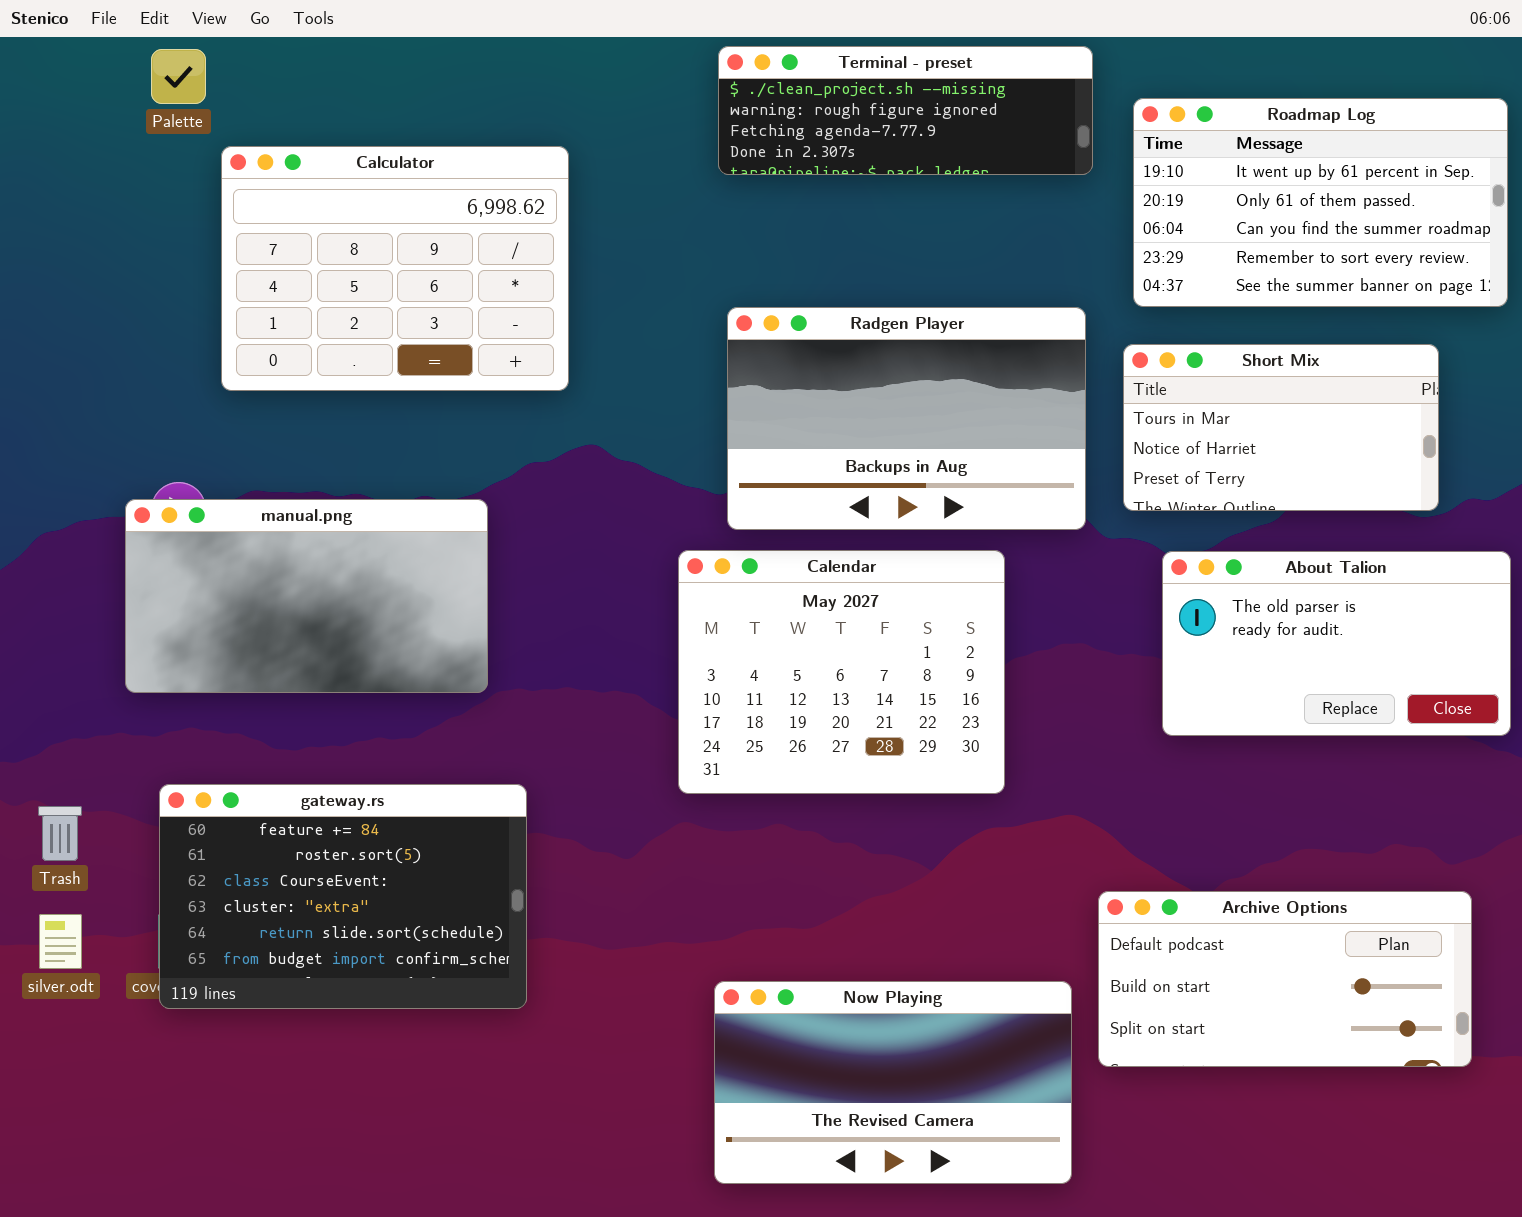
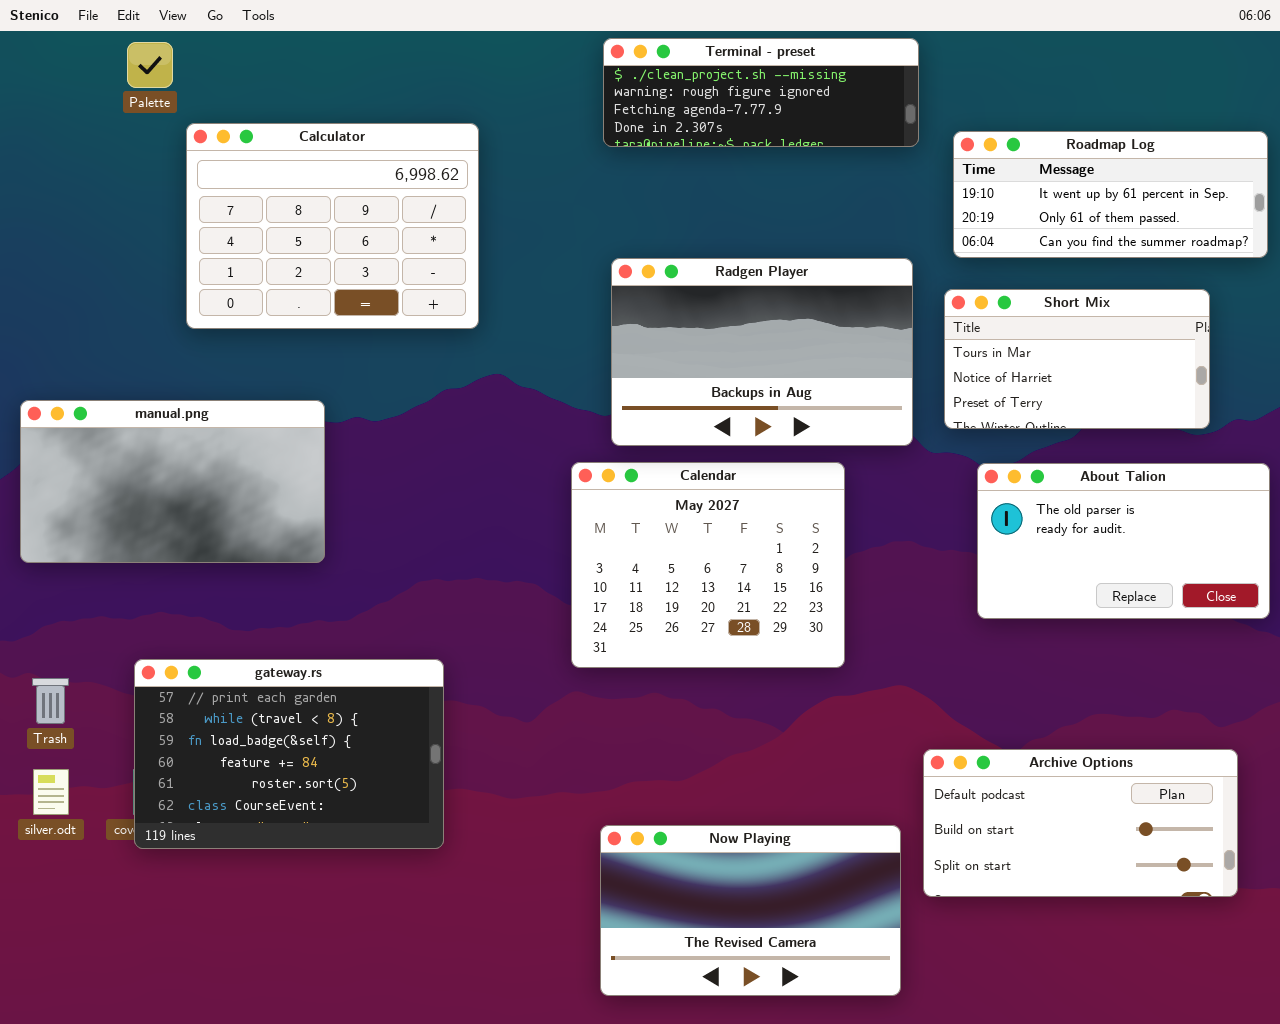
Roadmap Log: [1133,98,1508,307] -> [953,131,1268,258], resized
manual.png: [125,499,488,693] -> [20,400,325,563], moved
gateway.rs: [159,784,527,1009] -> [134,659,444,849], scrolled up 3 rows

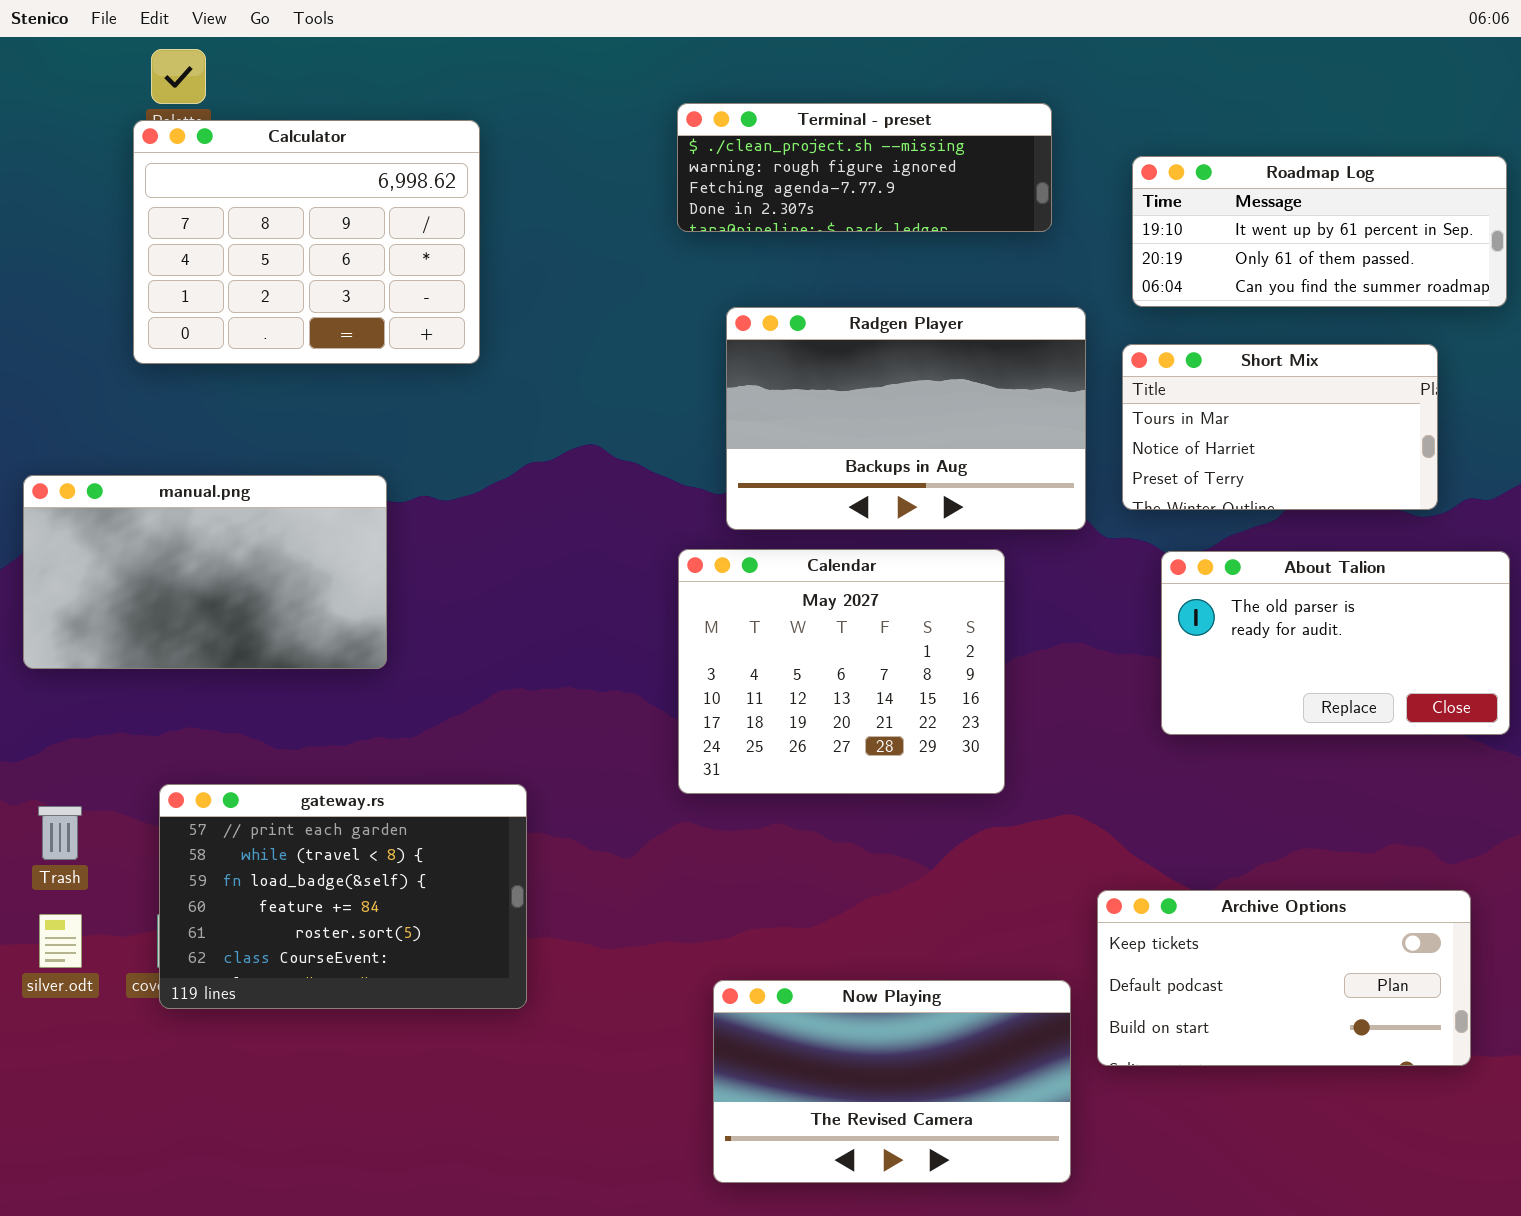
Terminal - preset: [603,38,919,147] -> [677,103,1052,232], moved
Calculator: [186,123,479,329] -> [133,120,480,364], moved
Archive Options: [923,749,1238,897] -> [1097,890,1471,1066], scrolled up 1 row

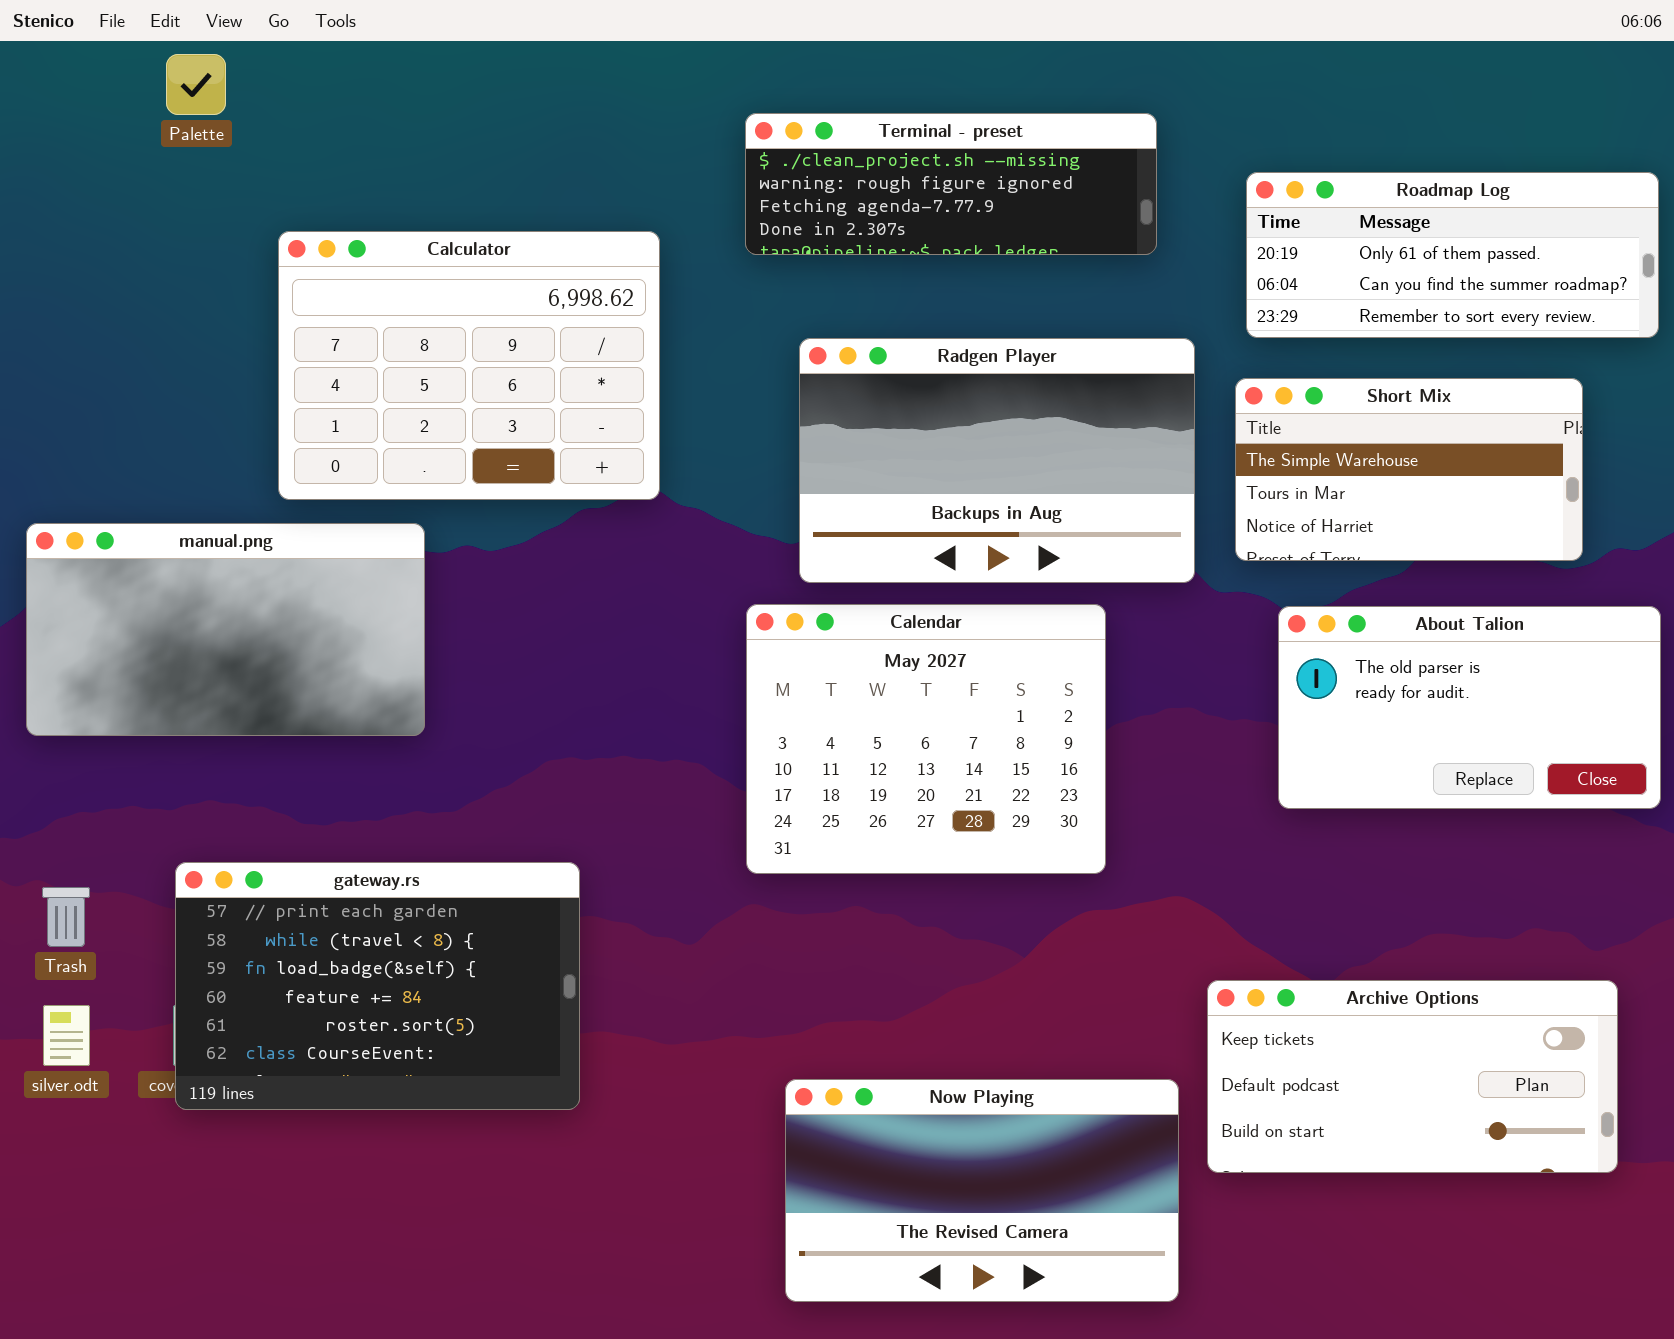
Calculator: [133,120,480,364] -> [278,231,660,500], moved
Roadmap Log: [1132,156,1507,307] -> [1246,172,1659,338], scrolled down 1 row
Short Mix: [1122,344,1438,510] -> [1235,378,1583,561], scrolled up 1 row

